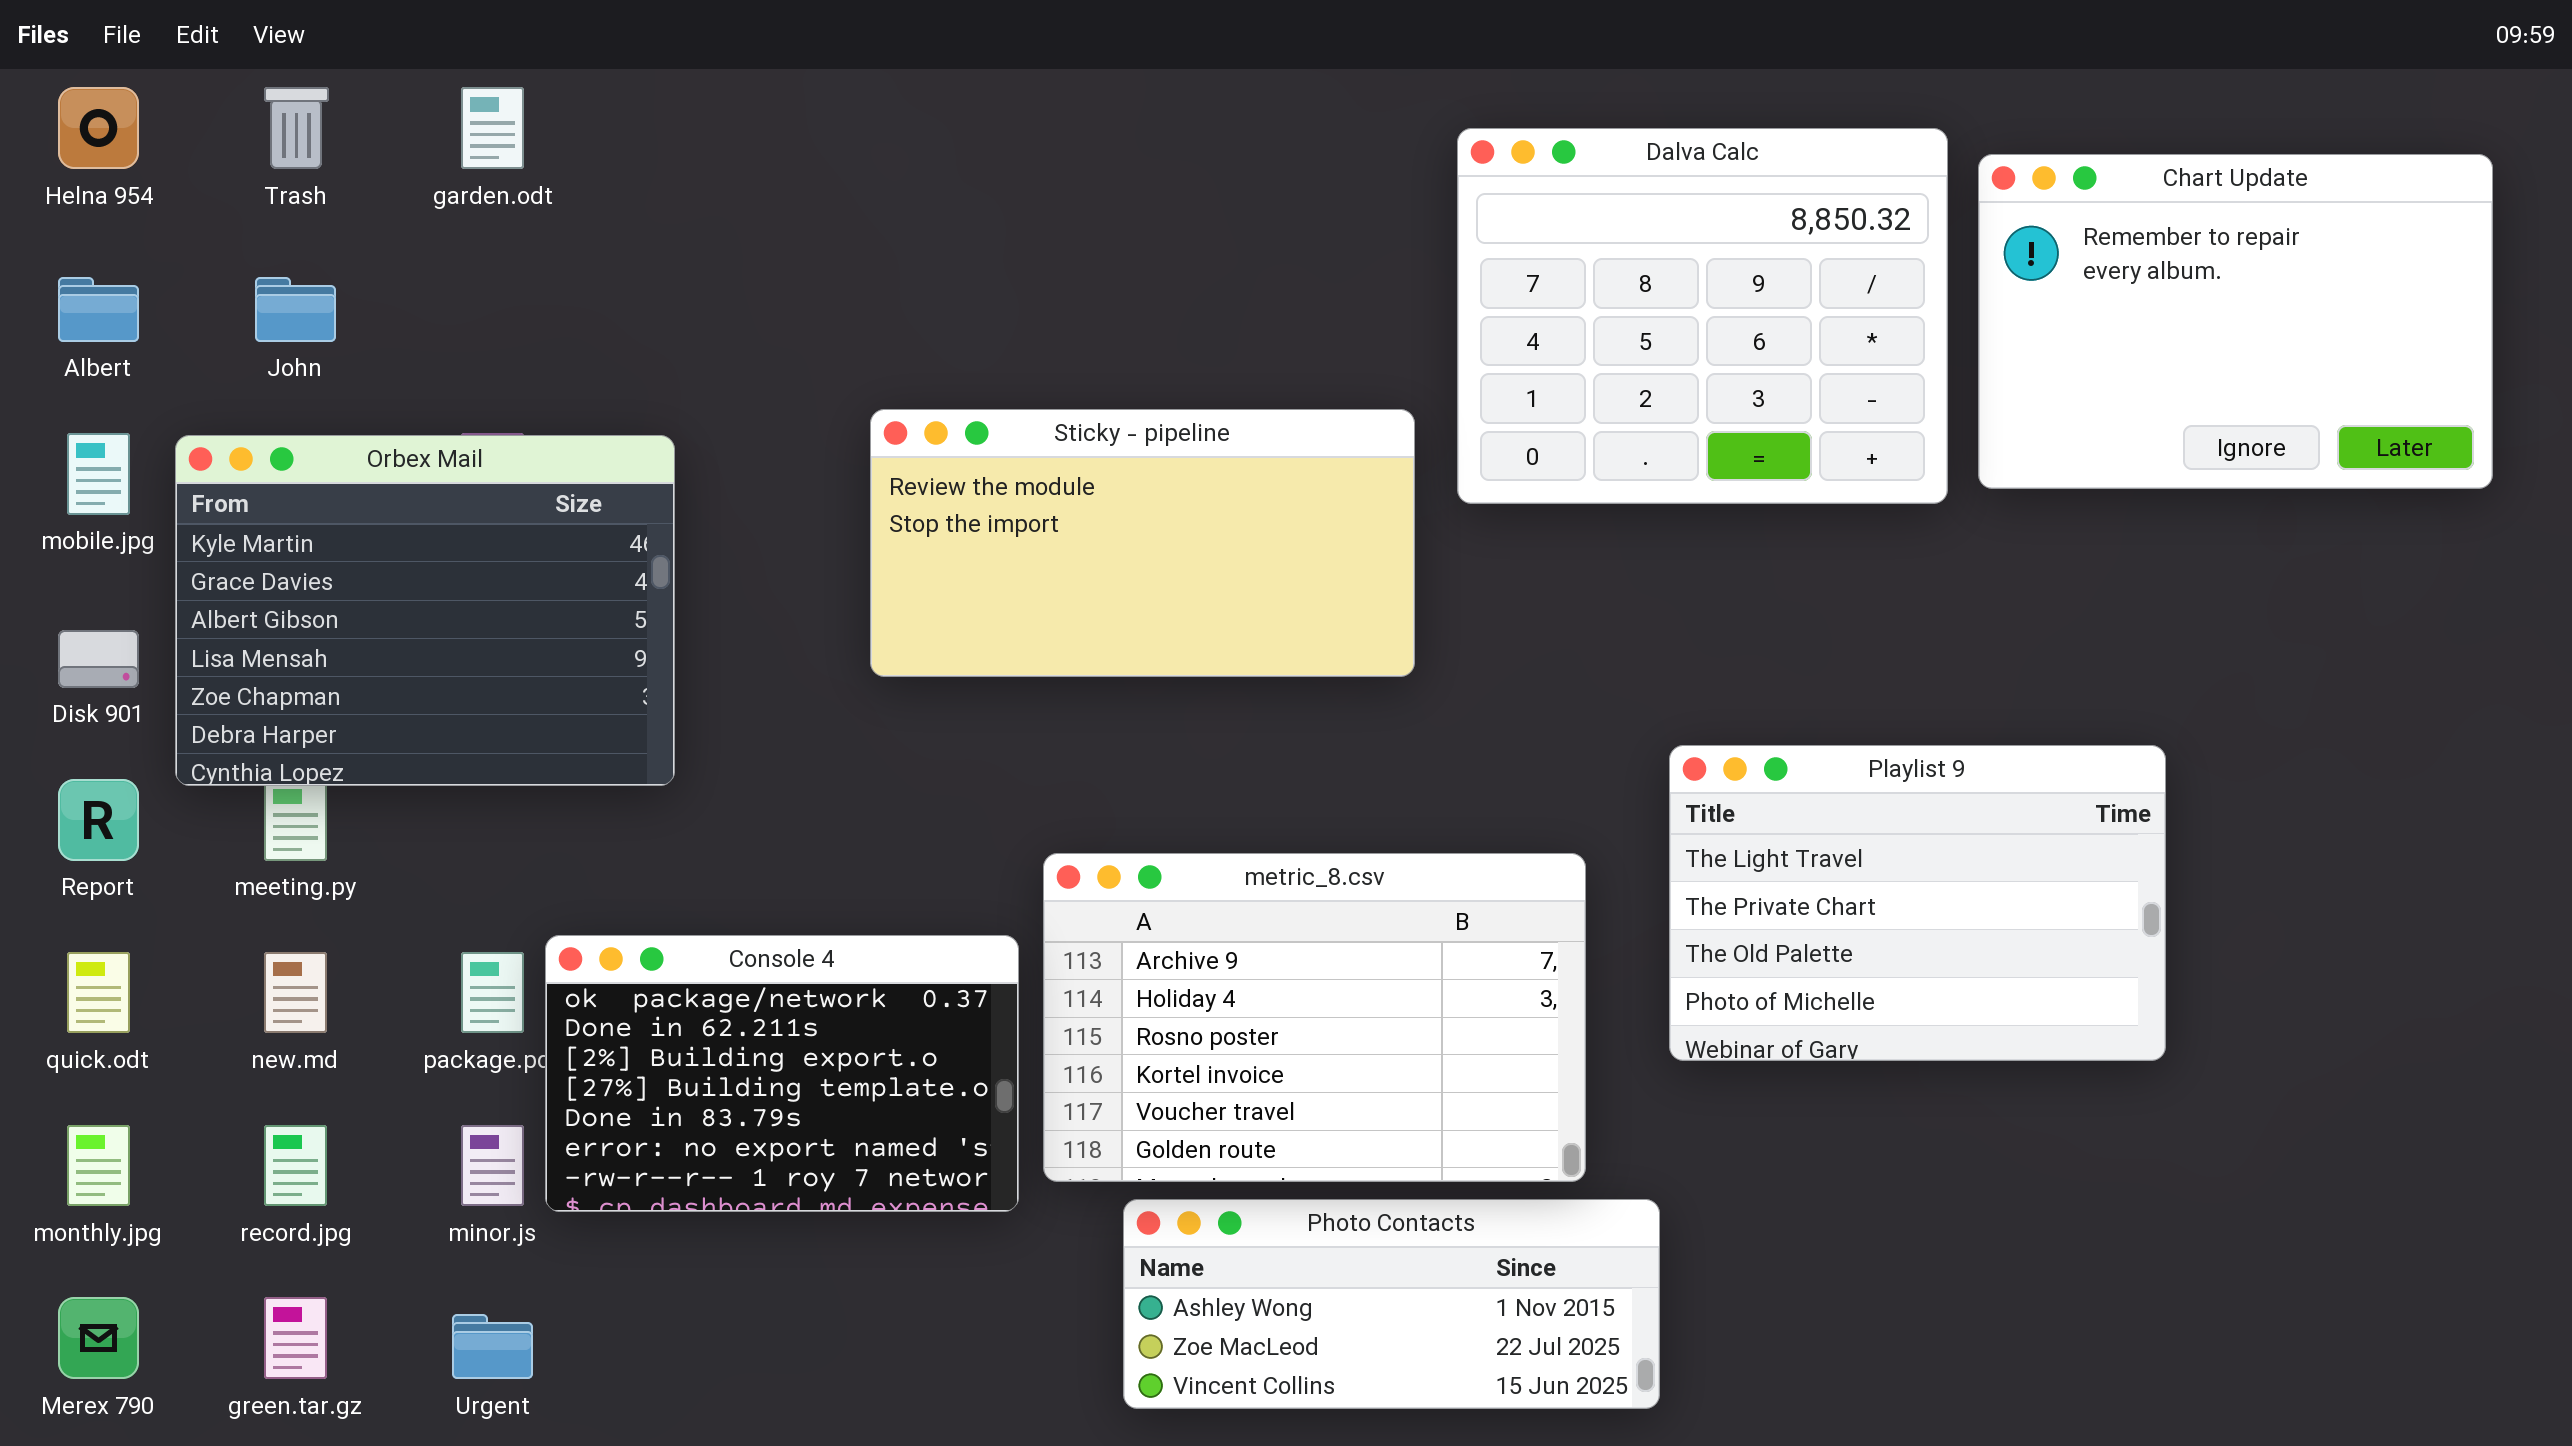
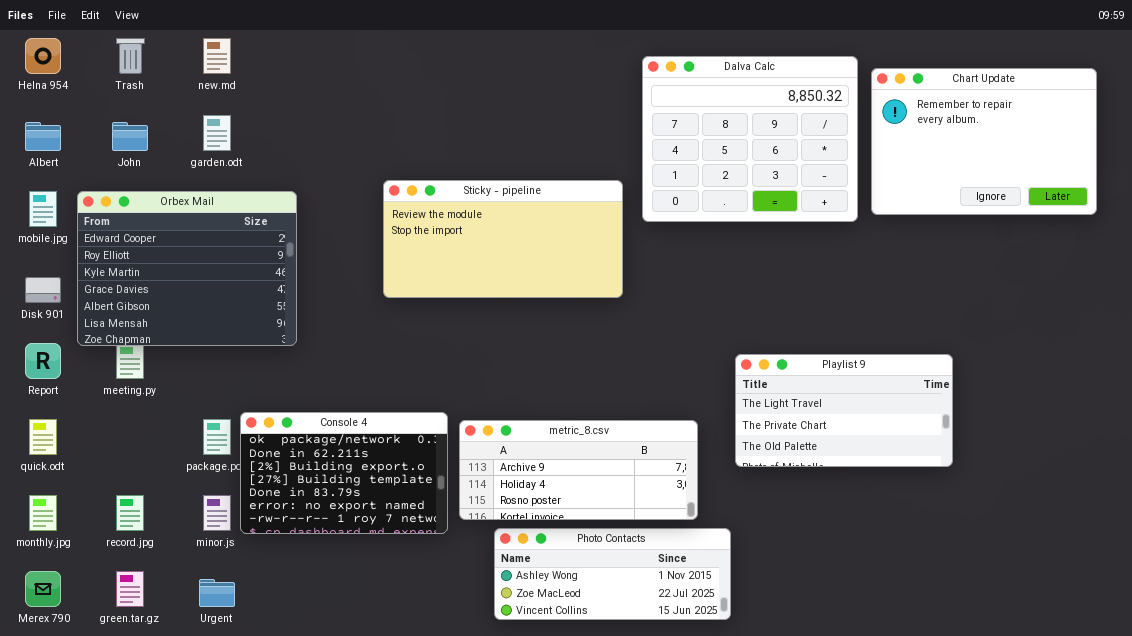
garden.odt: [461,87,524,169] -> [203,115,231,151], moved
Orbex Mail: [175,435,675,786] -> [77,191,297,346], scrolled up 2 rows
Playlist 9: [1669,745,2166,1061] -> [735,354,953,467], resized
metric_8.csv: [1043,853,1586,1182] -> [459,420,698,520], resized
new.md: [264,952,327,1033] -> [203,38,231,74], moved

